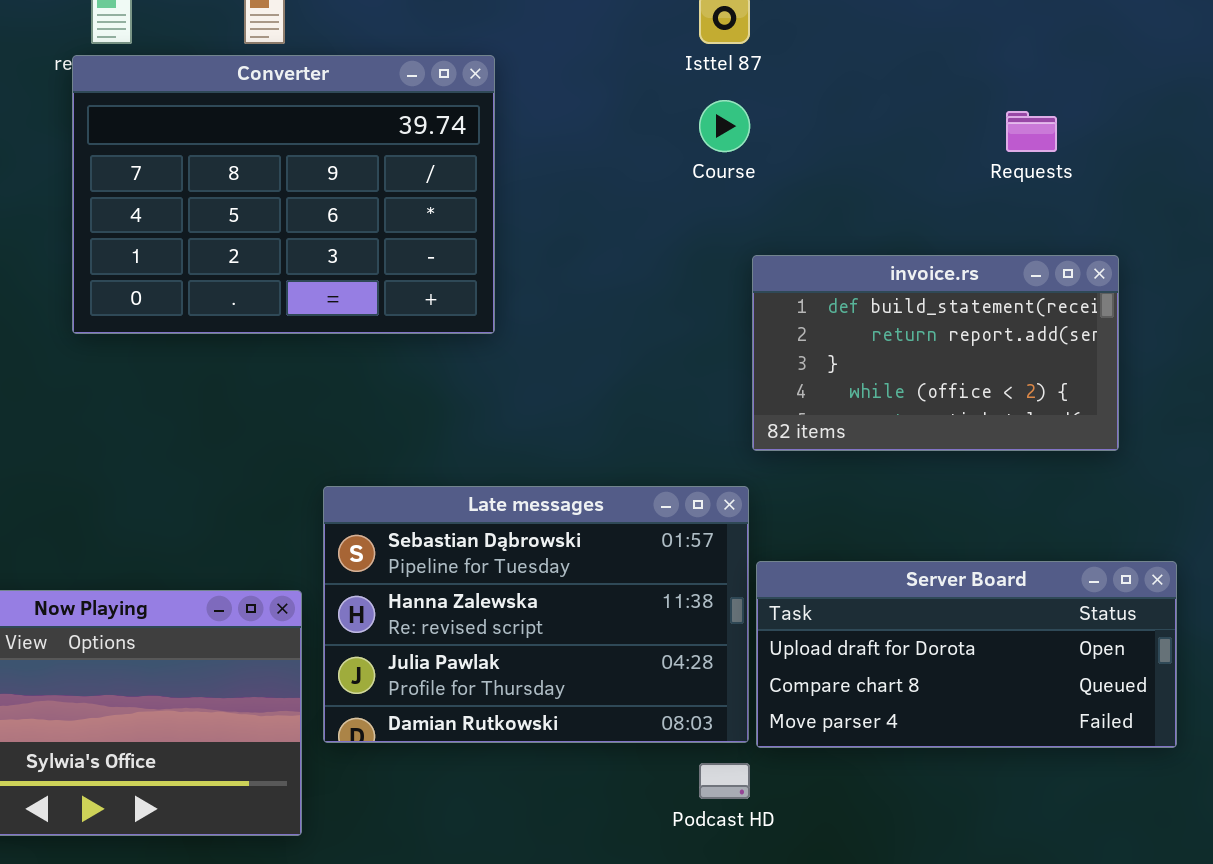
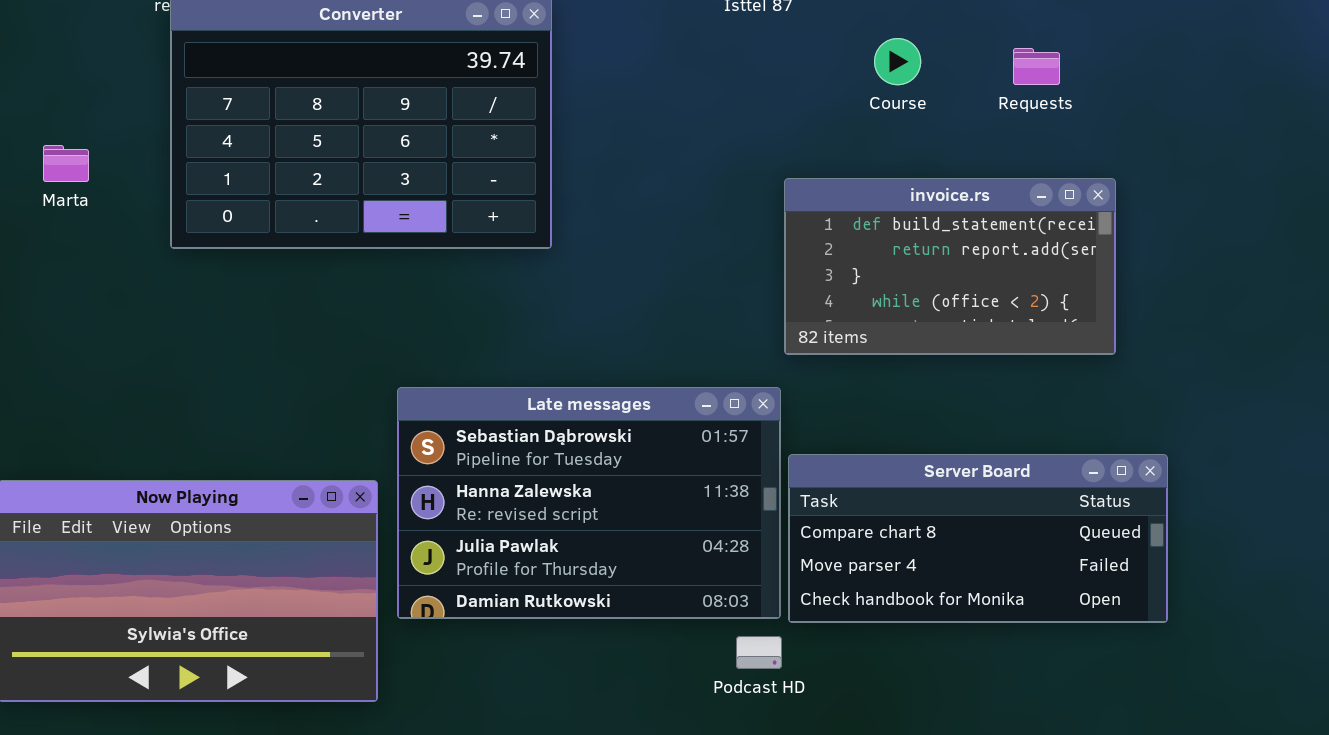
Course: [699,100,750,152] -> [874,38,921,85], moved
Server Board: [756,561,1177,748] -> [788,454,1168,623], scrolled down 1 row

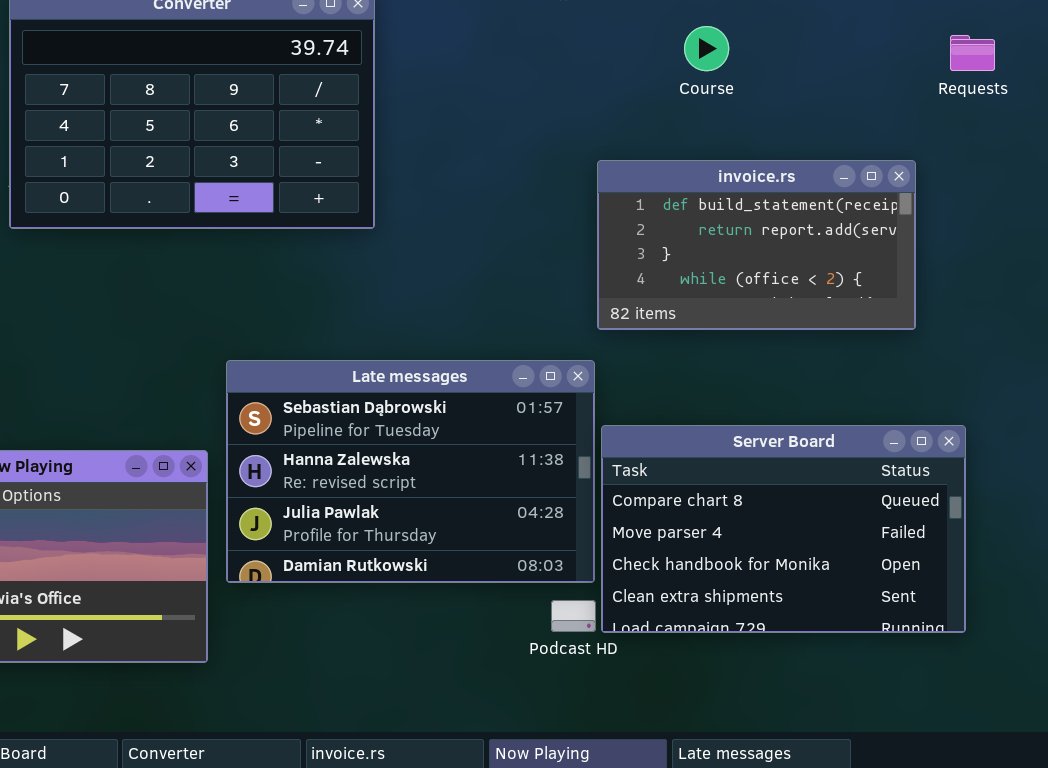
Requests: [1013,48,1060,85] -> [950,35,995,71], moved
Server Board: [788,454,1168,623] -> [601,425,966,633], resized

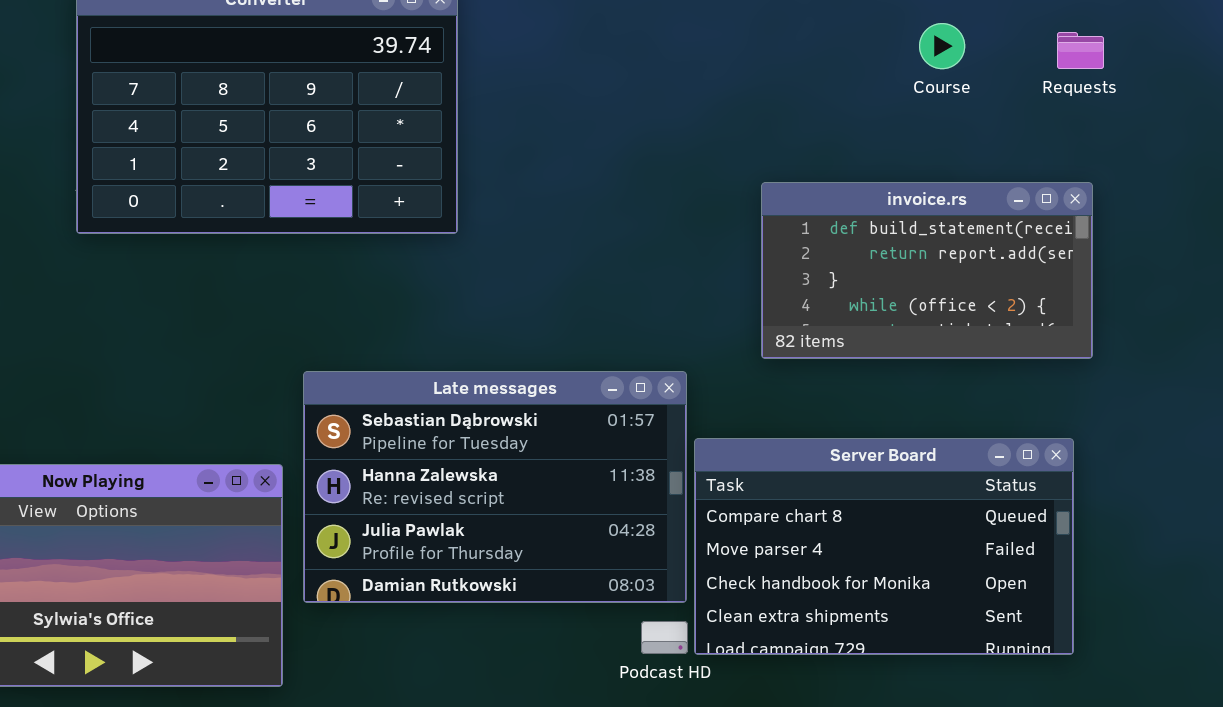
Course: [684,26,729,71] -> [919,23,965,69], moved
invoice.rs: [597,160,916,330] -> [761,182,1093,359], moved

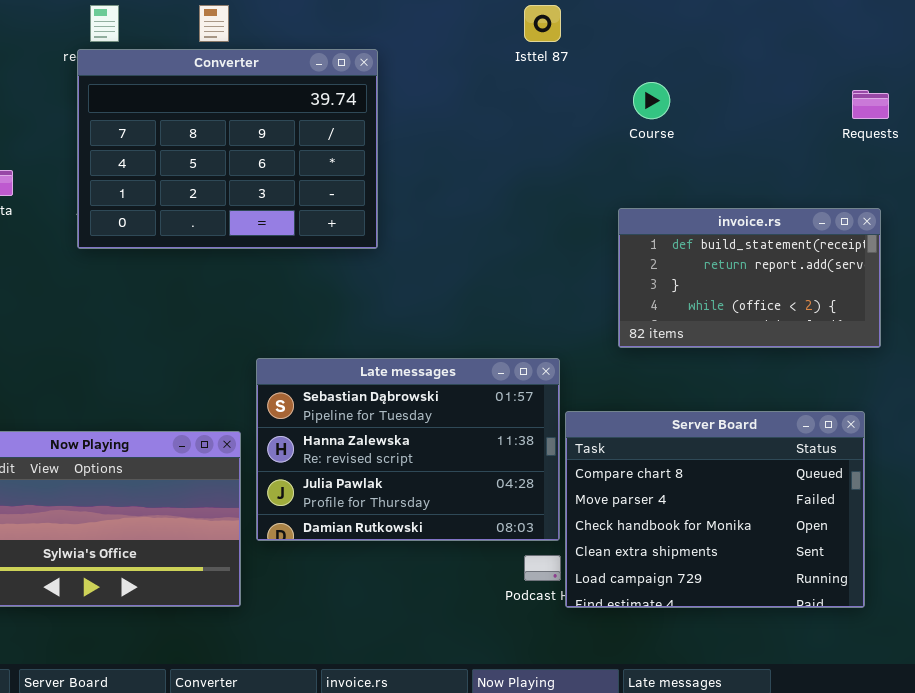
Course: [919,23,965,69] -> [633,82,670,119], moved
Server Board: [694,438,1074,655] -> [565,411,865,608], resized

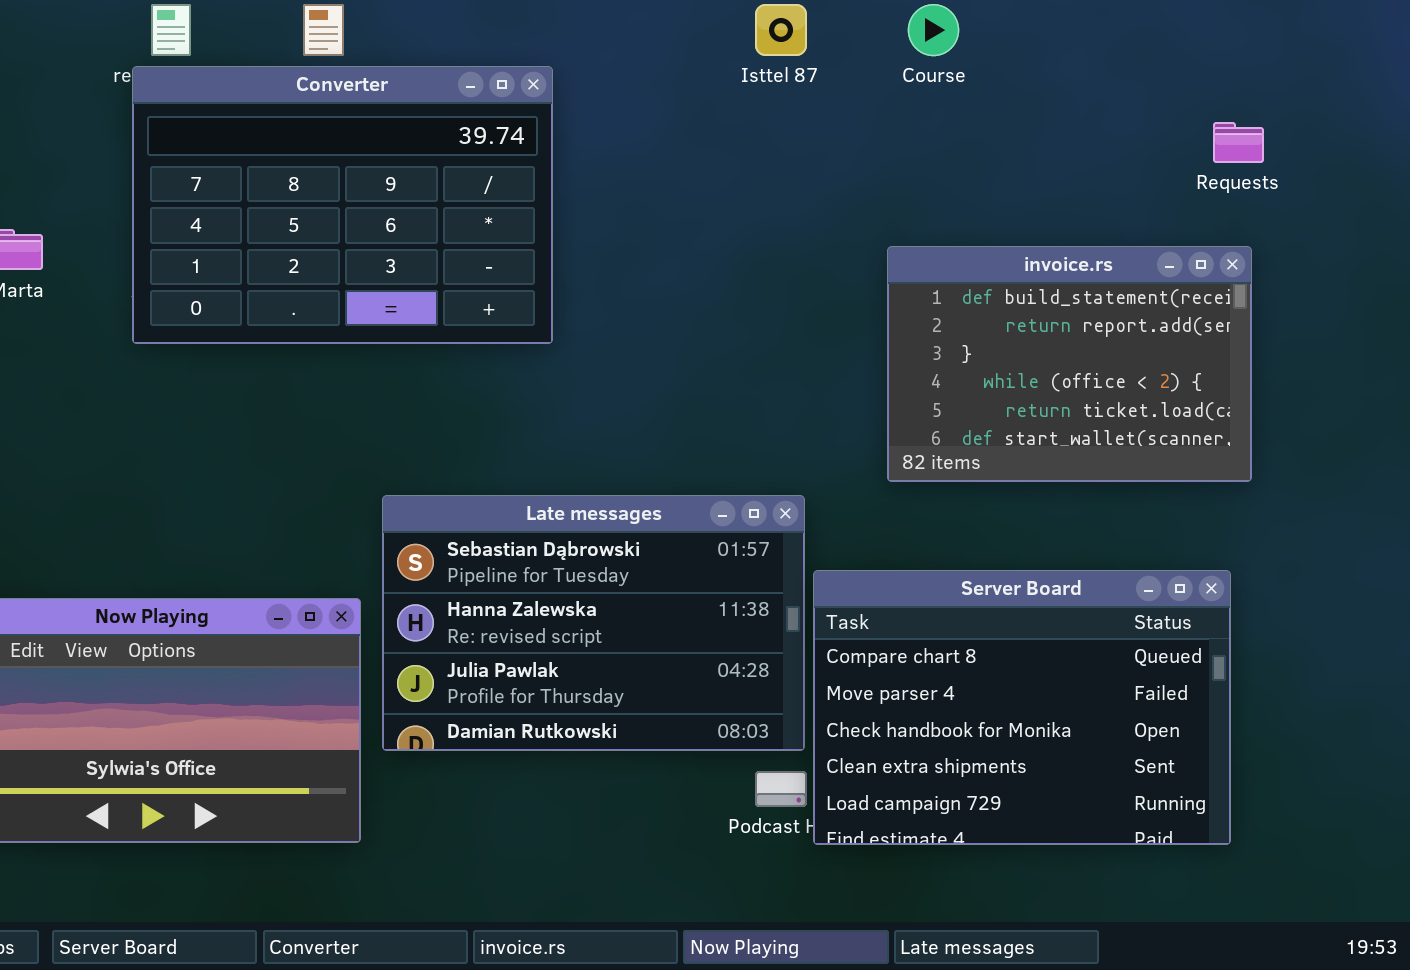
Course: [633,82,670,119] -> [908,4,959,56], moved
invoice.rs: [618,208,881,348] -> [887,246,1252,482], resized

